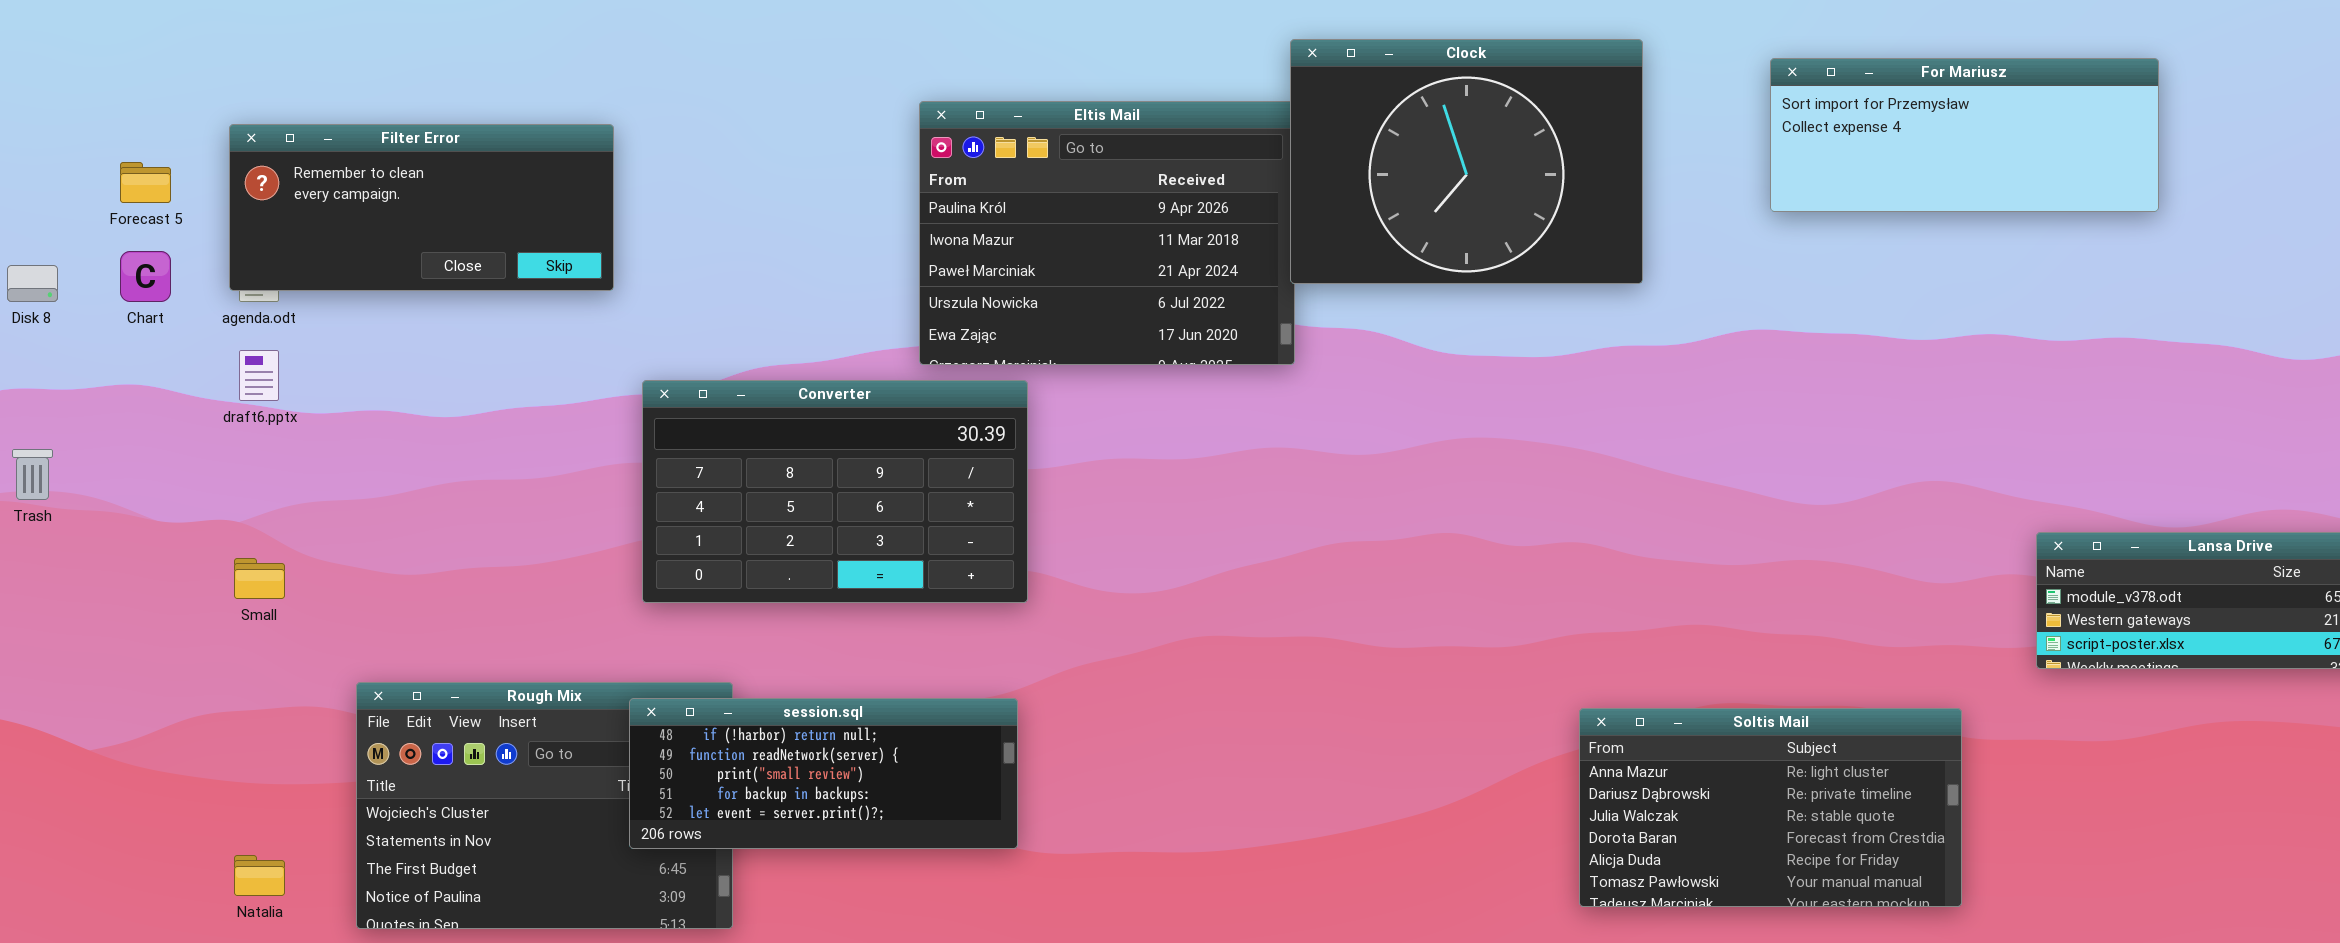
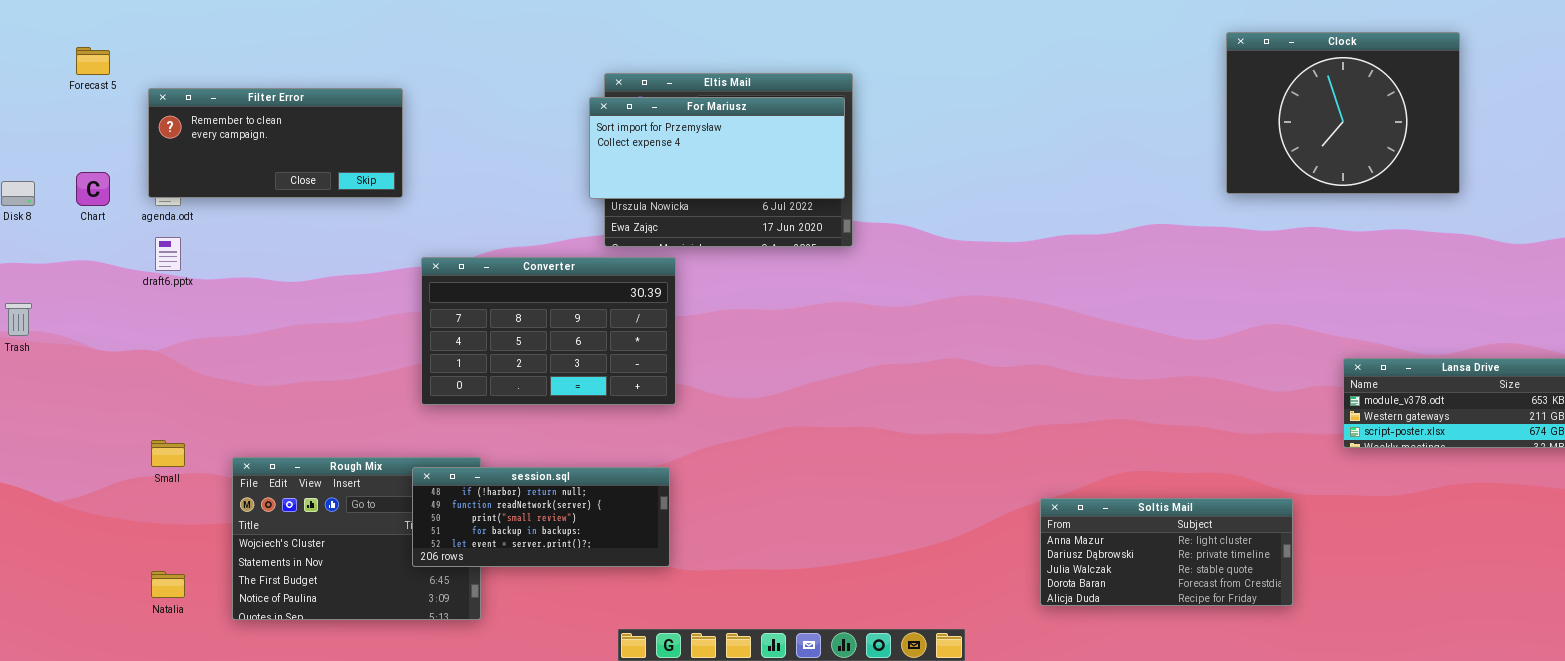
Clock: [1290,39,1643,284] -> [1226,32,1460,194], moved
For Mariusz: [1770,58,2159,212] -> [589,97,845,199], moved
Forecast 5: [120,162,171,203] -> [76,47,110,75], moved
Small: [234,558,285,599] -> [151,440,185,467], moved
Soltis Mail: [1579,708,1962,907] -> [1040,498,1293,606], resized

